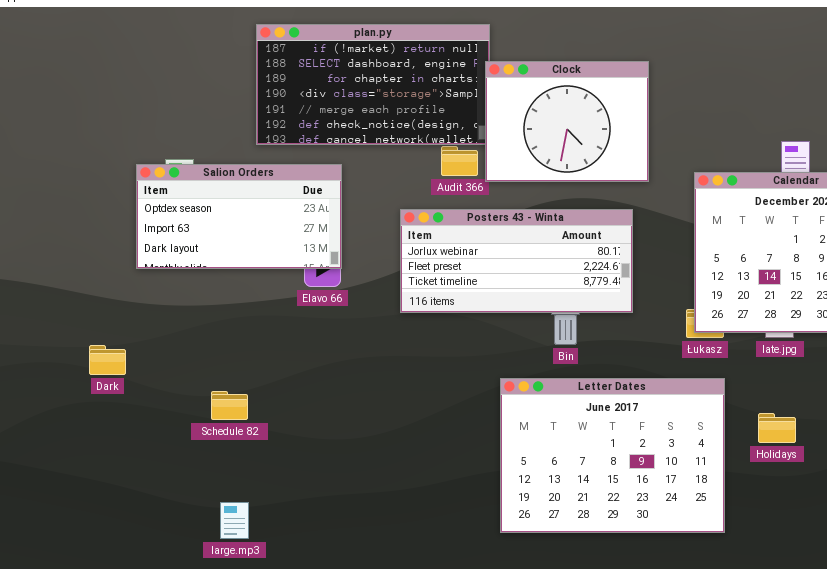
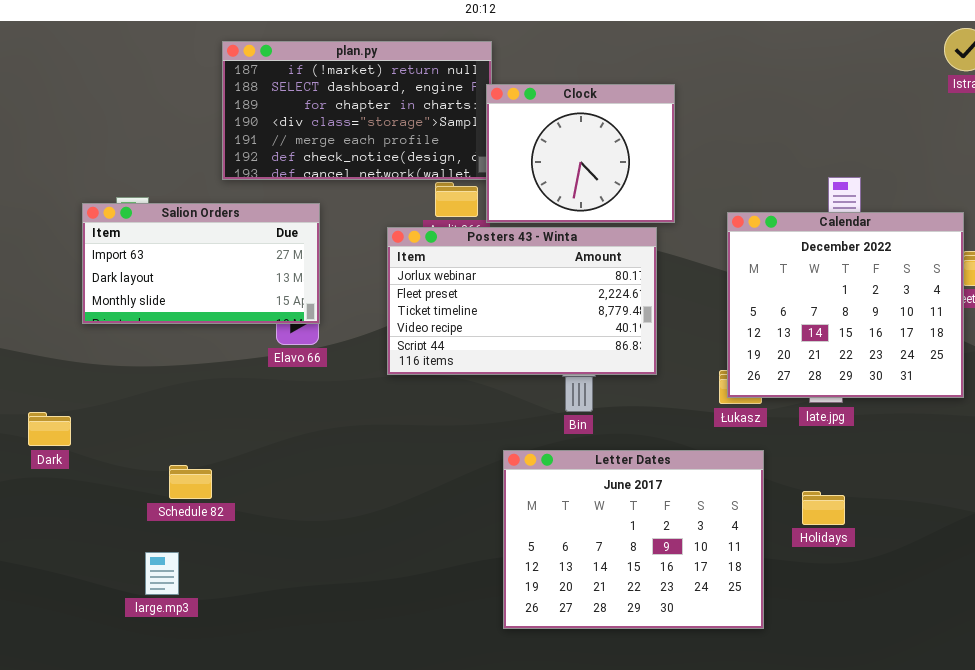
Salion Orders: [136,164,342,269] -> [82,203,320,324], scrolled down 1 row
Posters 43 - Winta: [400,209,633,313] -> [387,227,657,375], resized
large.mp3: [220,502,249,539] -> [145,552,179,595], moved

